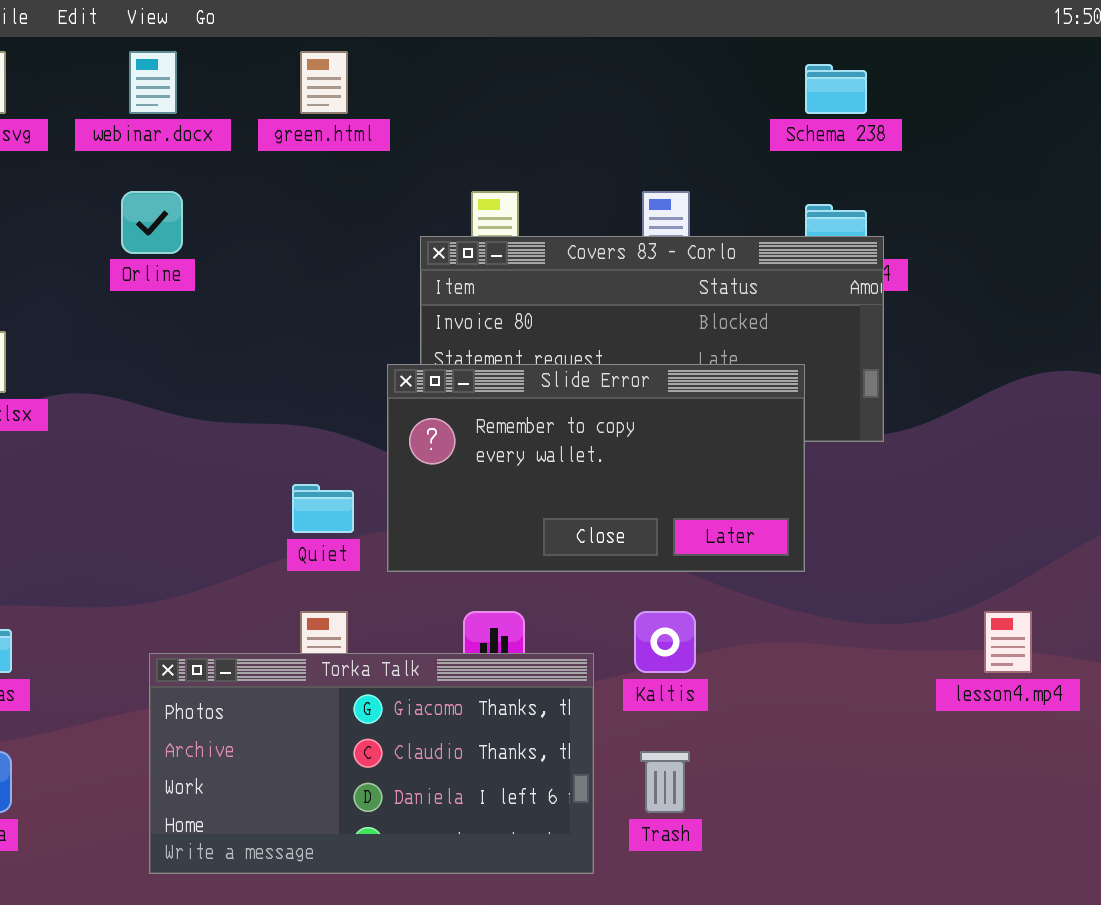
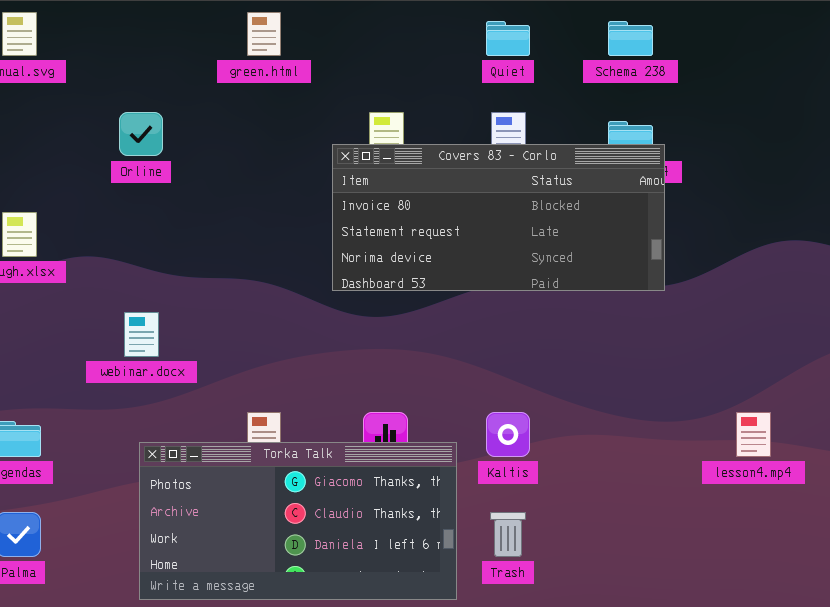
webinar.docx: [129,51,177,114] -> [124,312,159,357], moved
Slide Error: [387,364,805,572] -> none, closed
Quiet: [292,484,354,533] -> [486,21,530,56], moved

